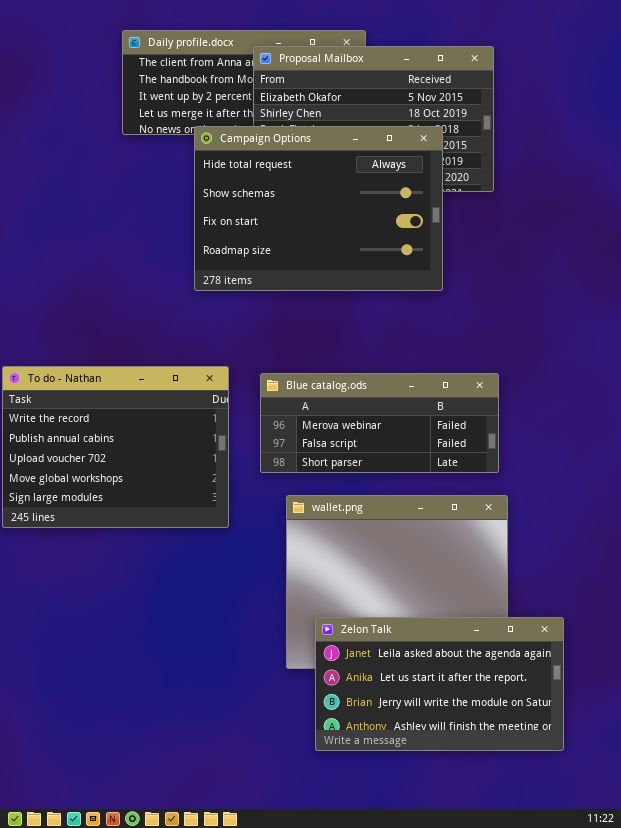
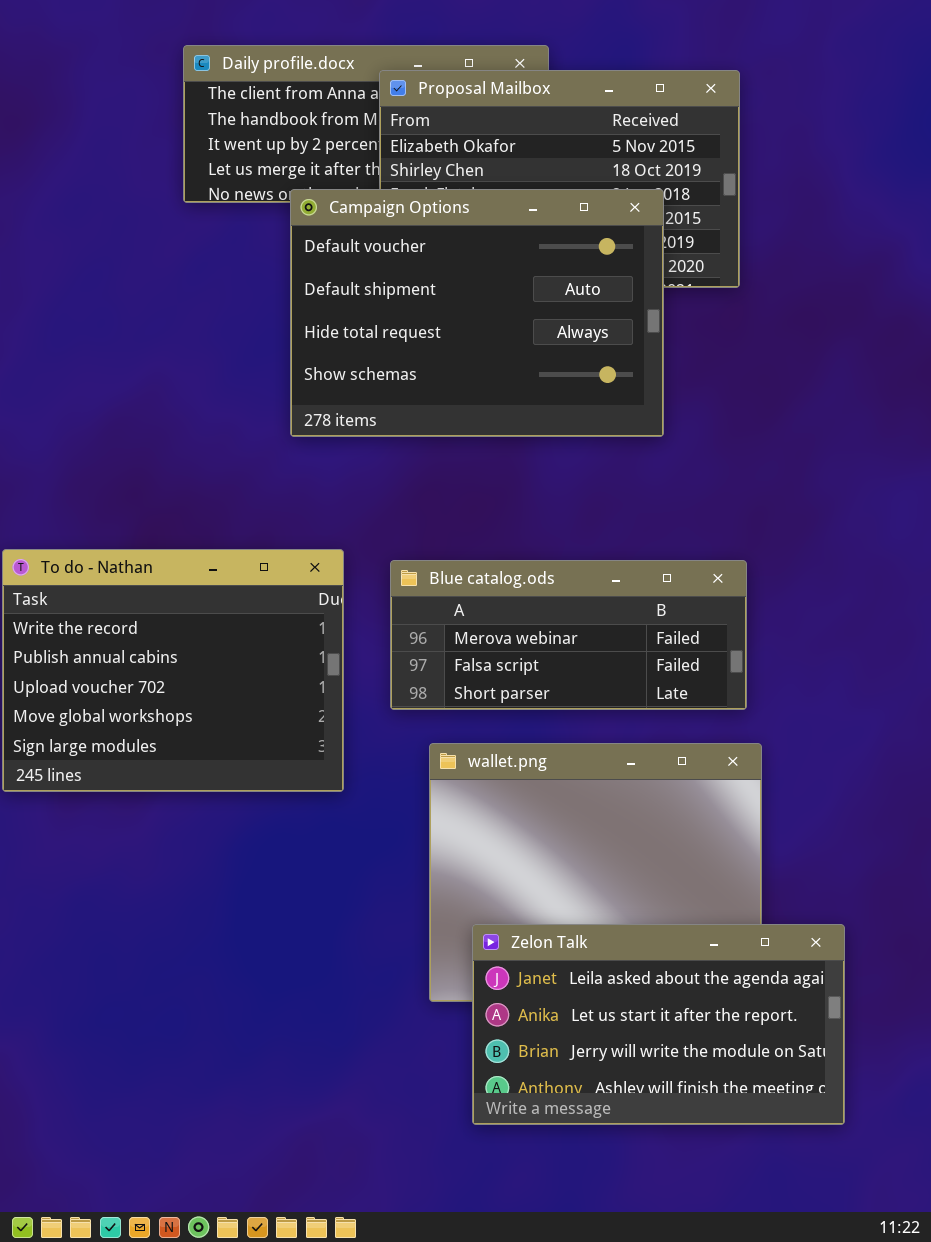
Campaign Options: [194,126,443,291] -> [290,189,664,437], scrolled up 2 rows

